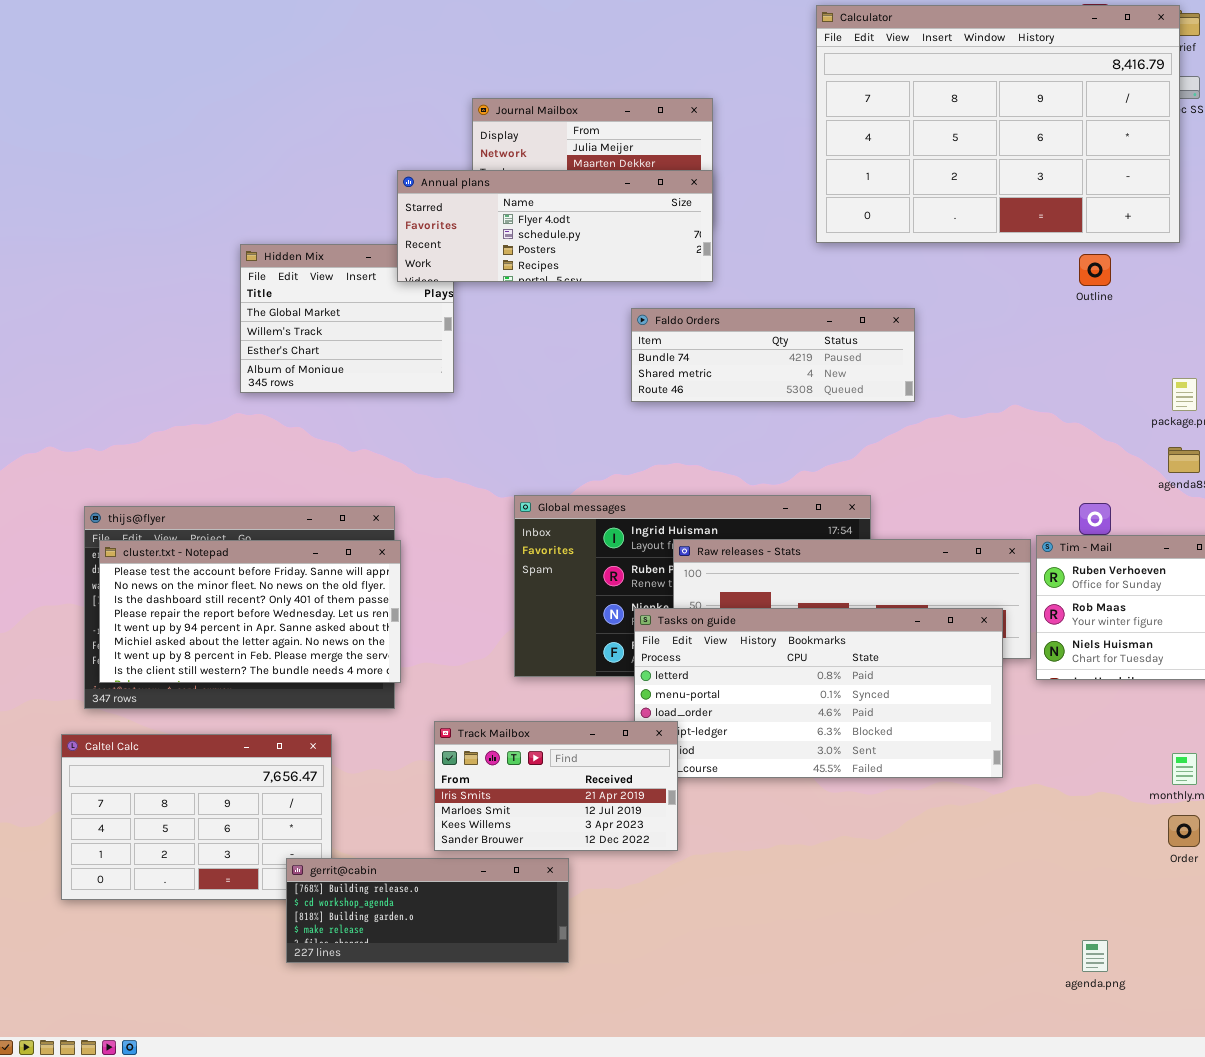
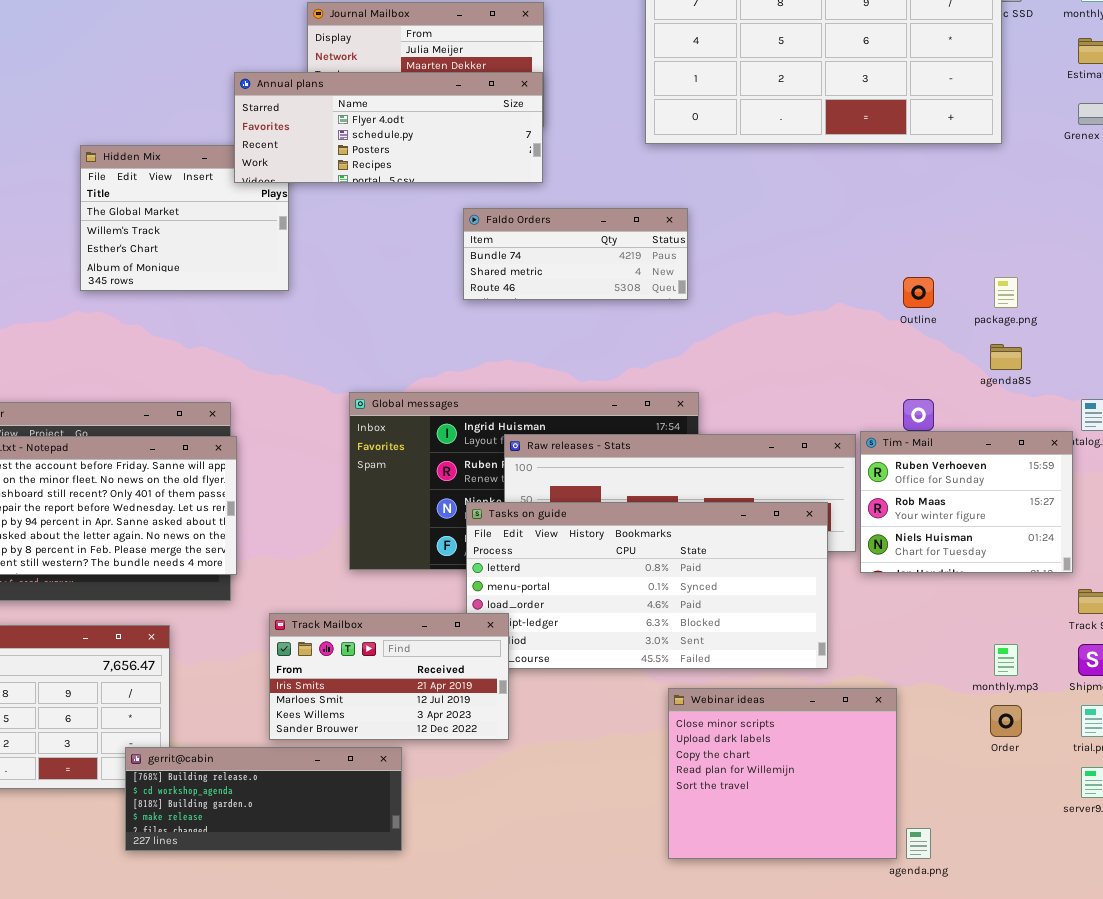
Outline: [1079,254,1111,286] -> [903,277,934,308], moved
Faldo Orders: [631,308,915,402] -> [463,208,688,300], resized
Webinar ideas: none -> [668,688,897,859], opened

